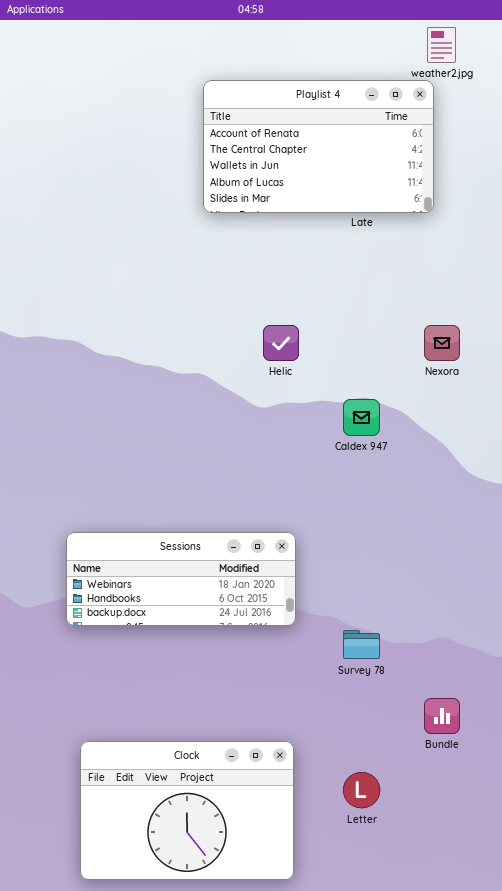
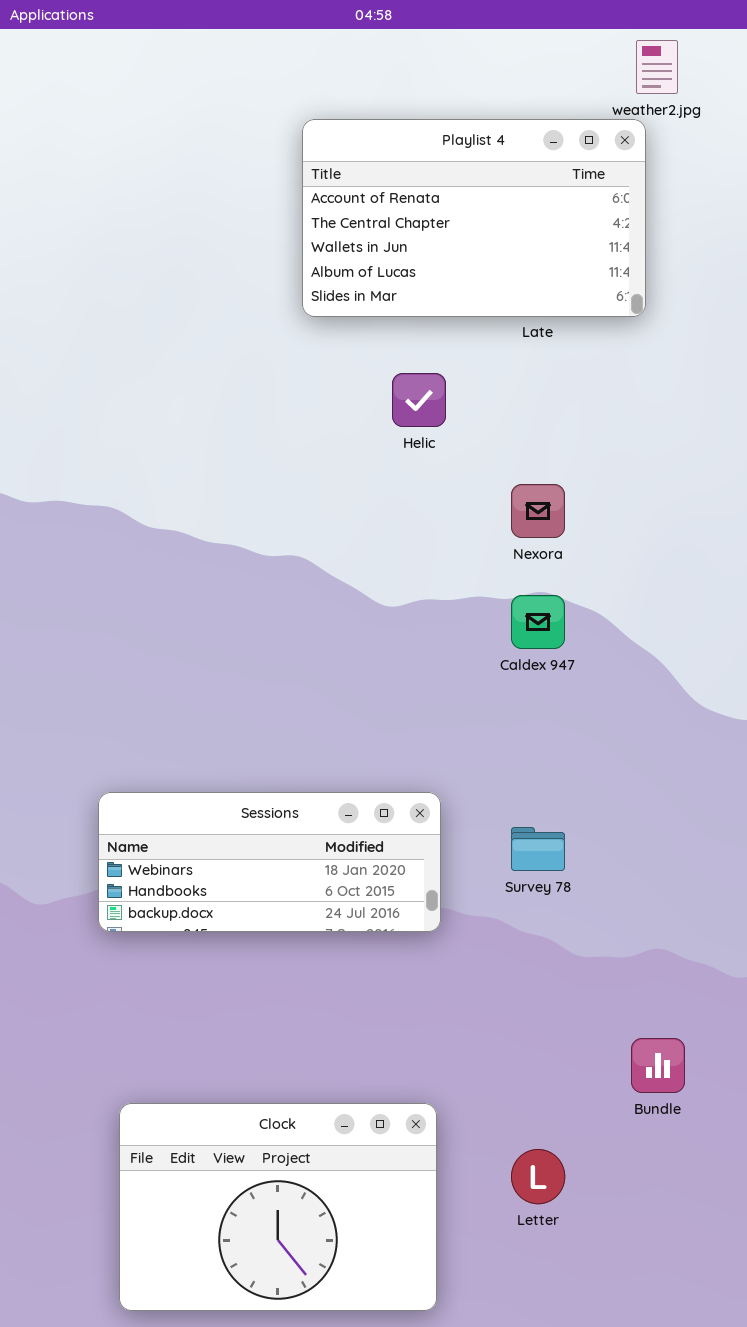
Helic: [263,325,299,361] -> [392,373,446,427], moved
Nexora: [424,325,460,361] -> [511,484,565,538], moved
Survey 78: [343,630,380,659] -> [511,827,565,871], moved

